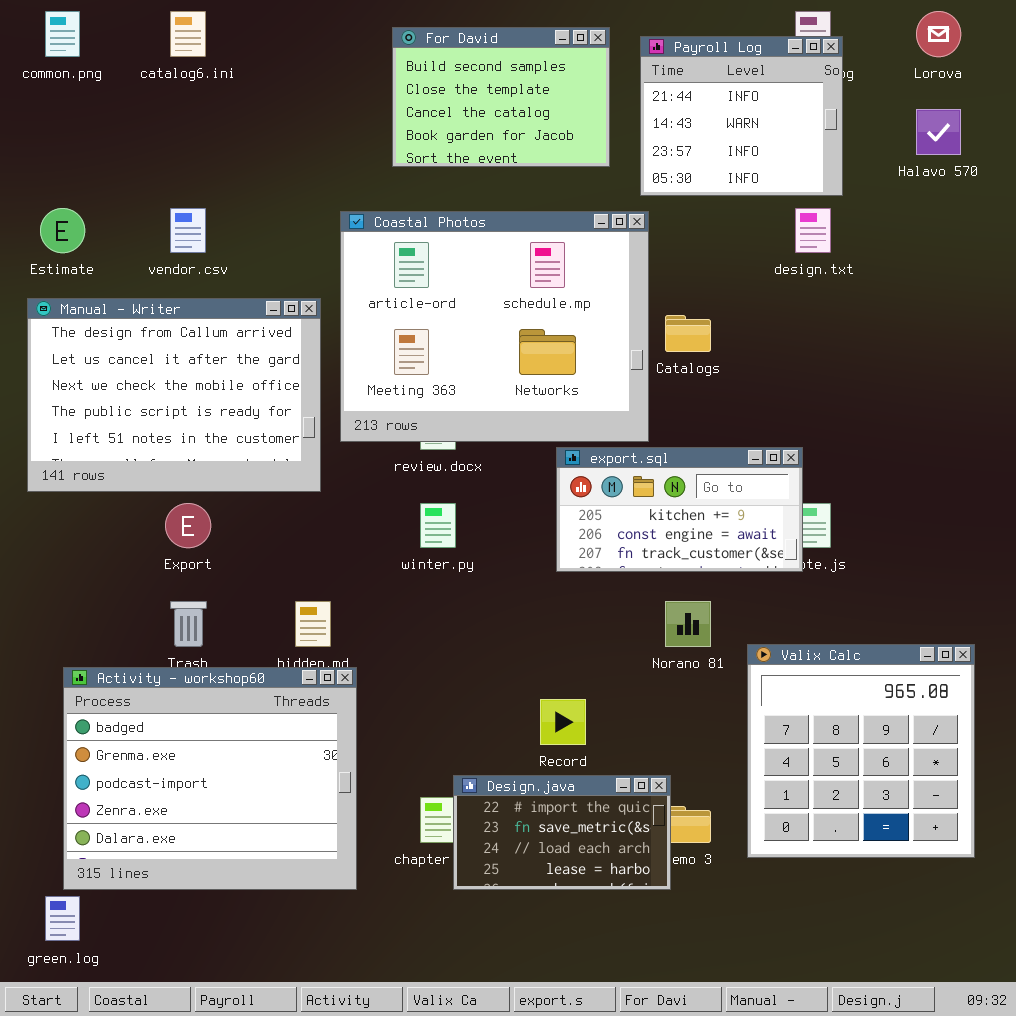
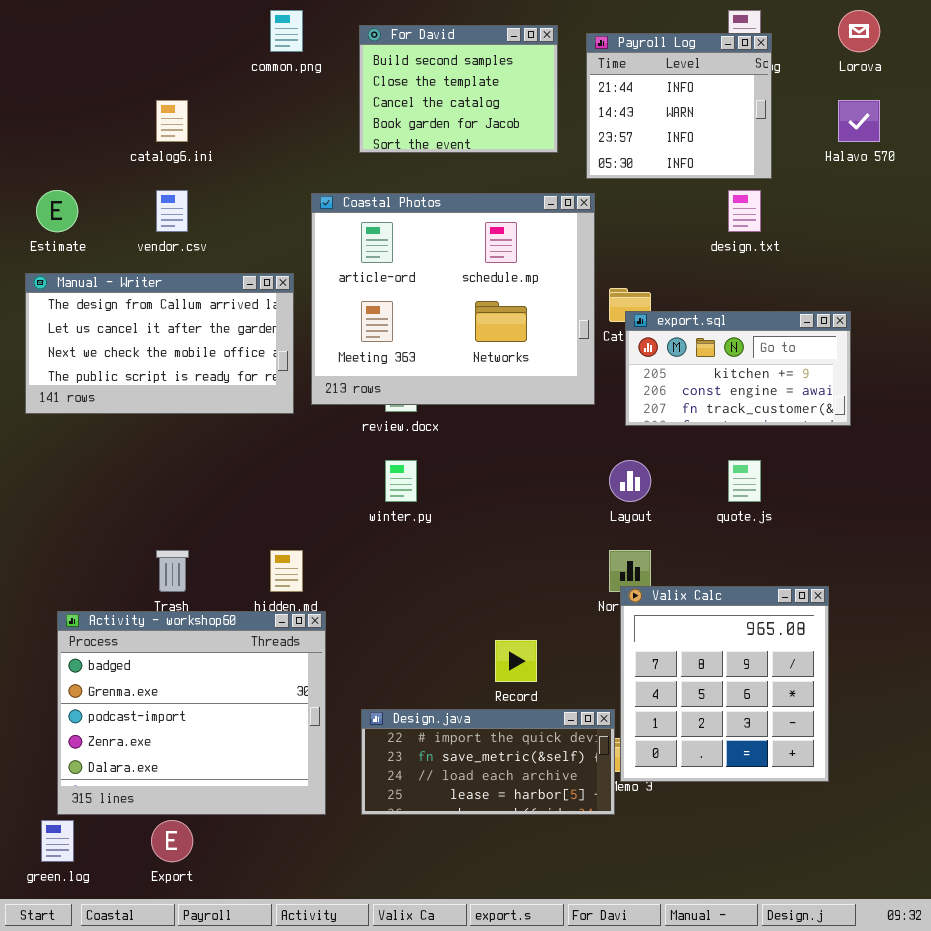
common.png: [45,11,80,57] -> [270,10,303,52], moved
catalog6.ini: [170,11,206,57] -> [156,100,188,142], moved
Manual - Writer: [27,298,321,492] -> [25,273,294,414], resized
export.sql: [556,447,803,572] -> [625,311,851,426], moved
Export: [165,503,211,548] -> [151,820,193,862], moved
Valix Calc: [747,644,975,858] -> [620,586,829,782], moved
Design.java: [453,775,671,890] -> [361,709,615,815], resized

